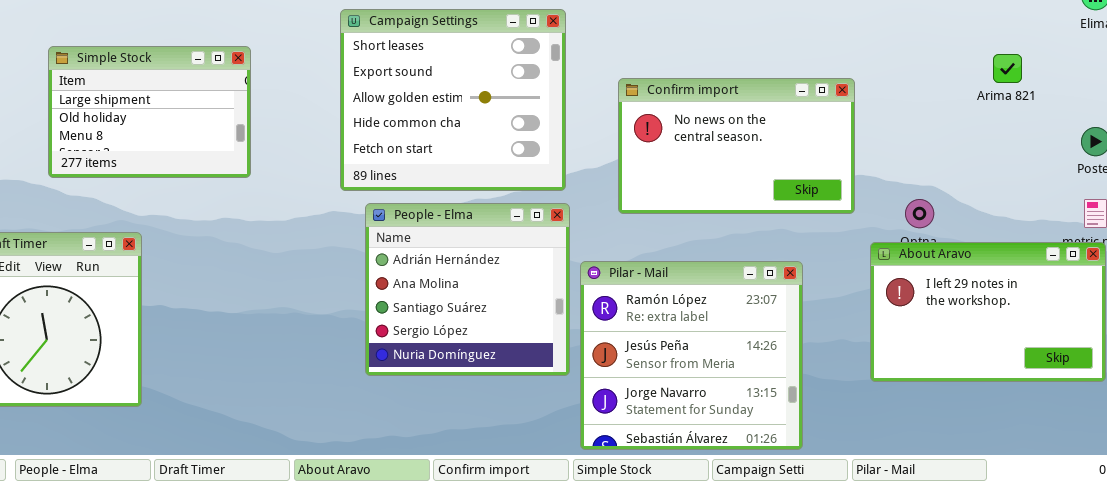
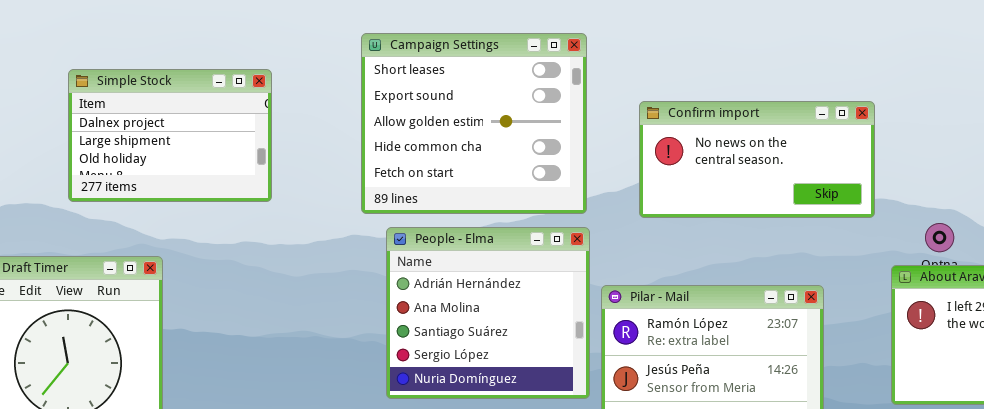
Simple Stock: [48,46,251,178] -> [68,69,272,202], scrolled up 1 row
Confirm import: [618,78,855,214] -> [639,101,875,218], resized

